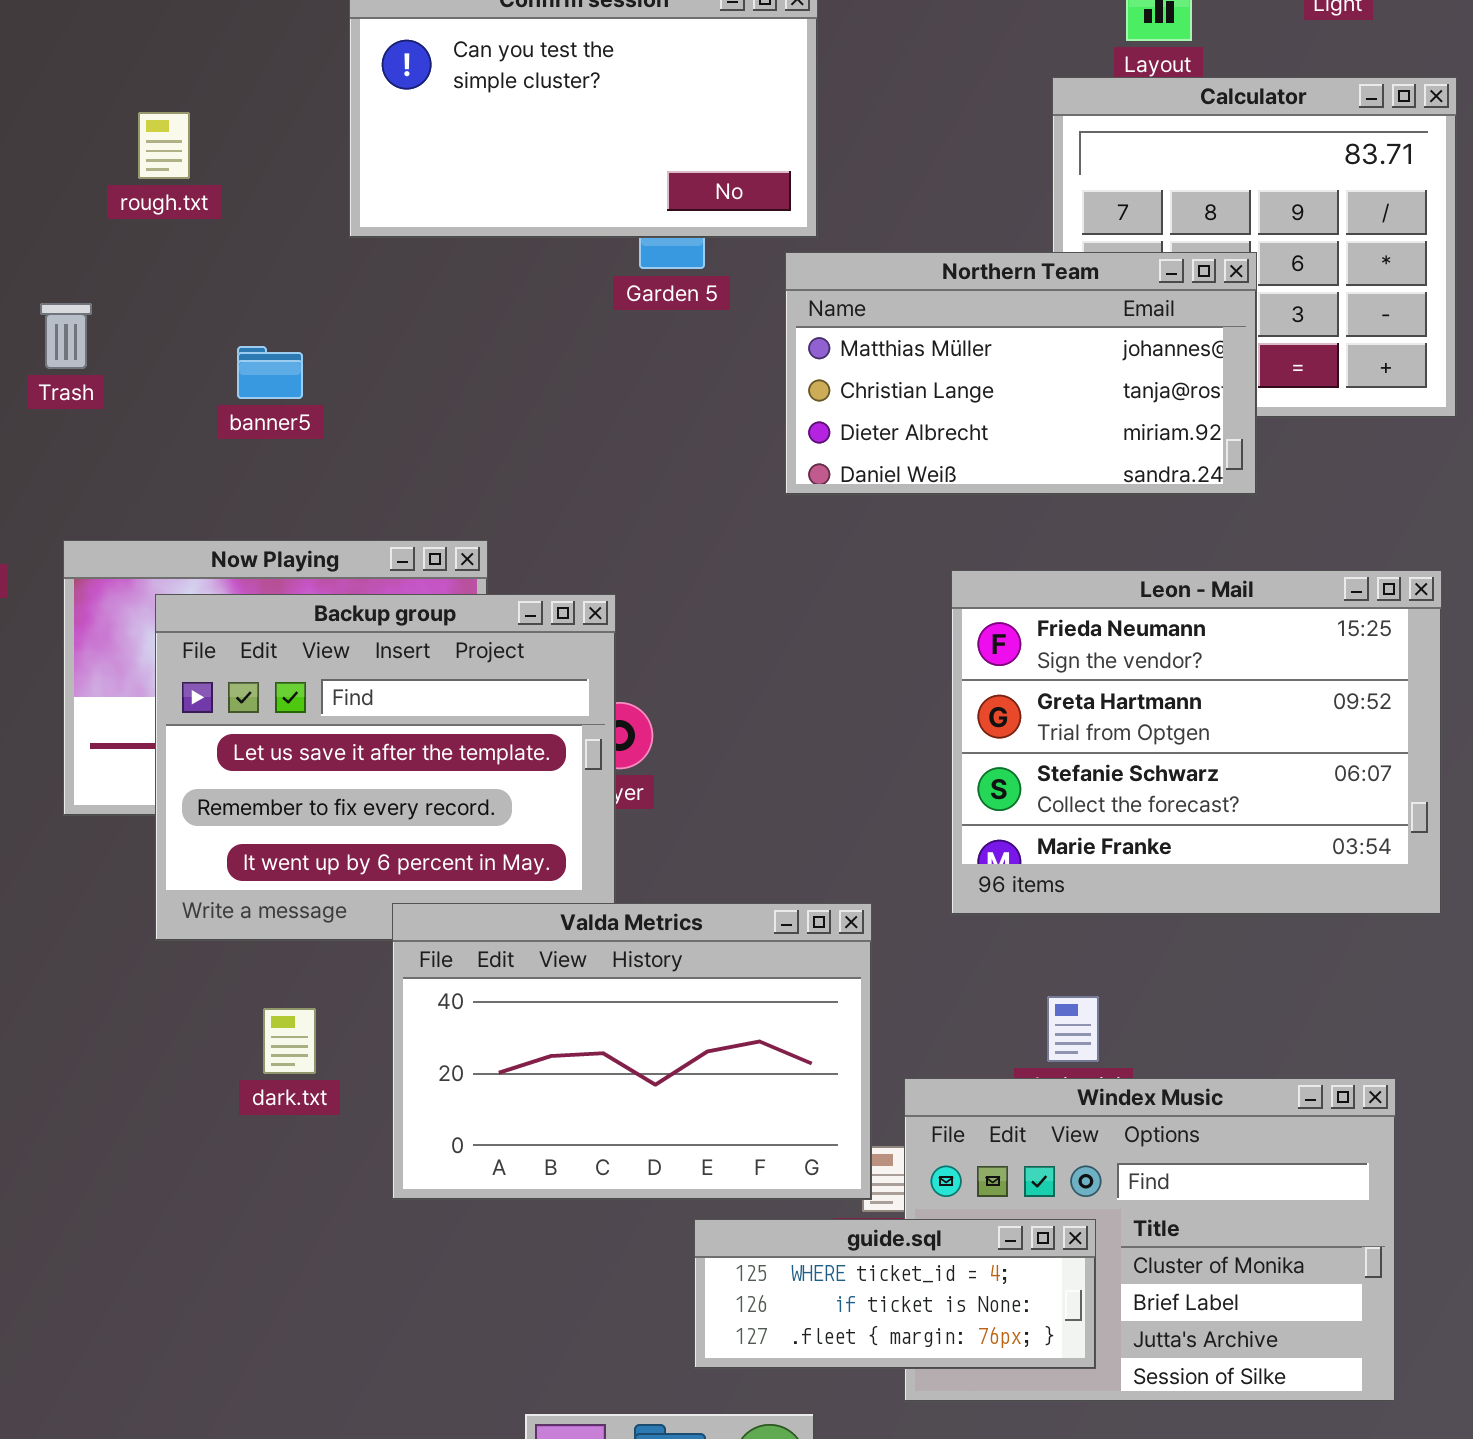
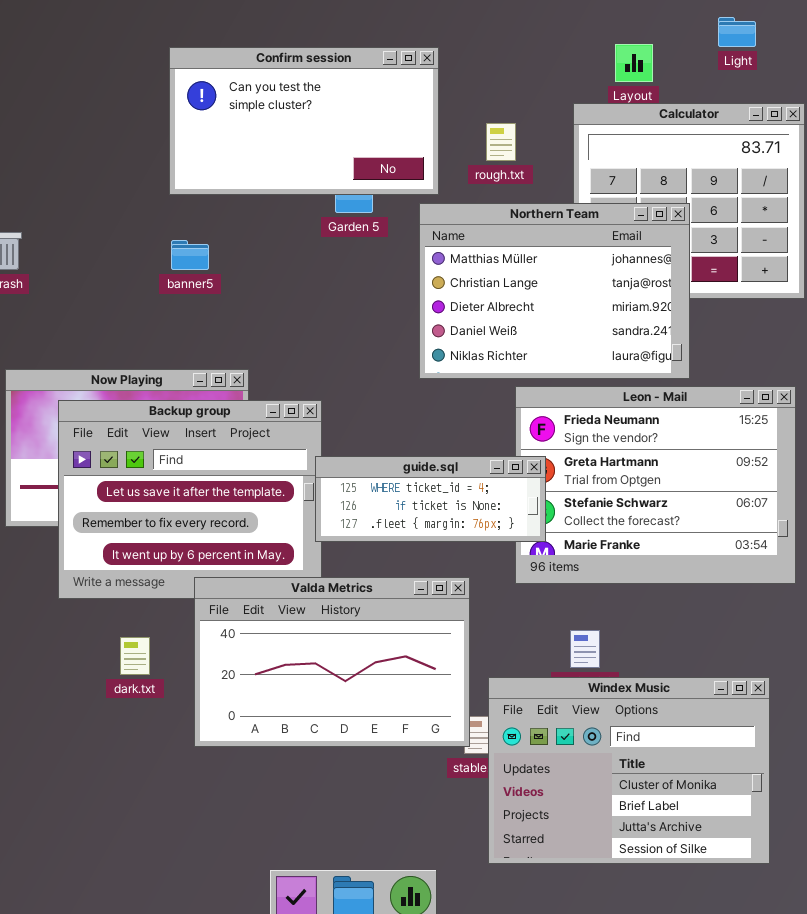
rough.txt: [138,112,190,179] -> [486,123,516,161], moved
Northern Team: [785,252,1257,495] -> [419,203,690,379], resized
banner5: [237,346,303,399] -> [171,240,209,270], moved
guide.sql: [694,1219,1096,1369] -> [315,456,546,542], moved

